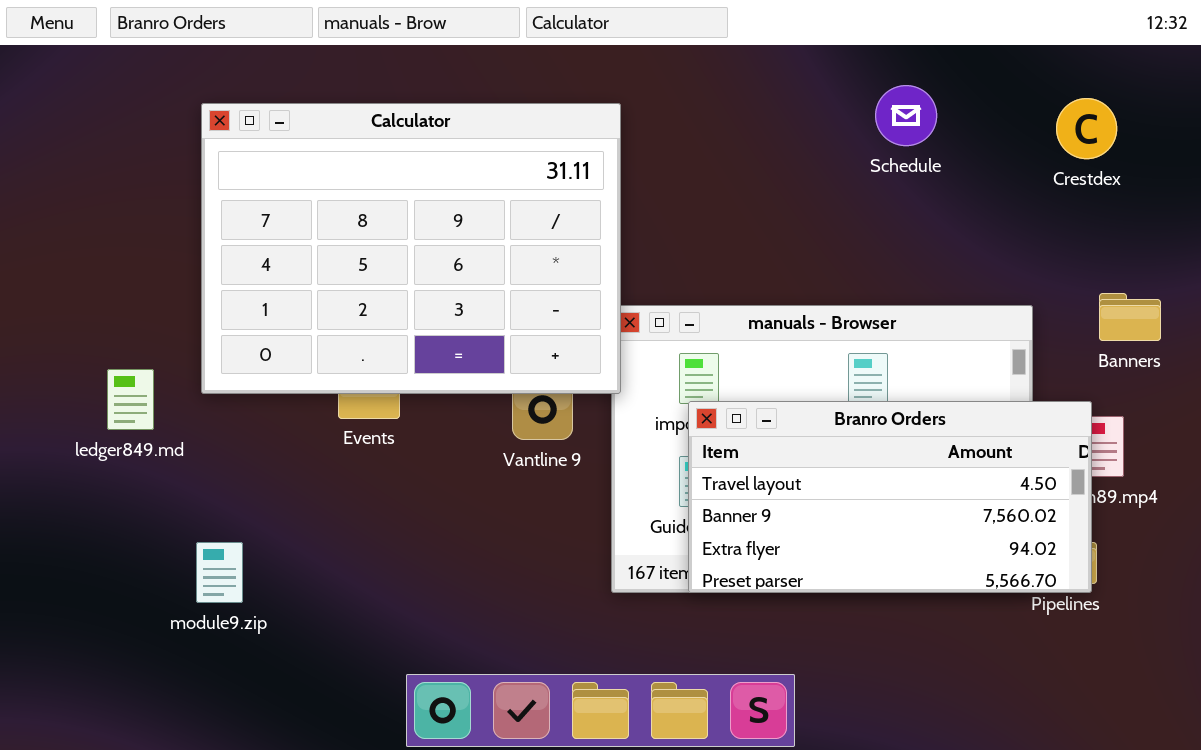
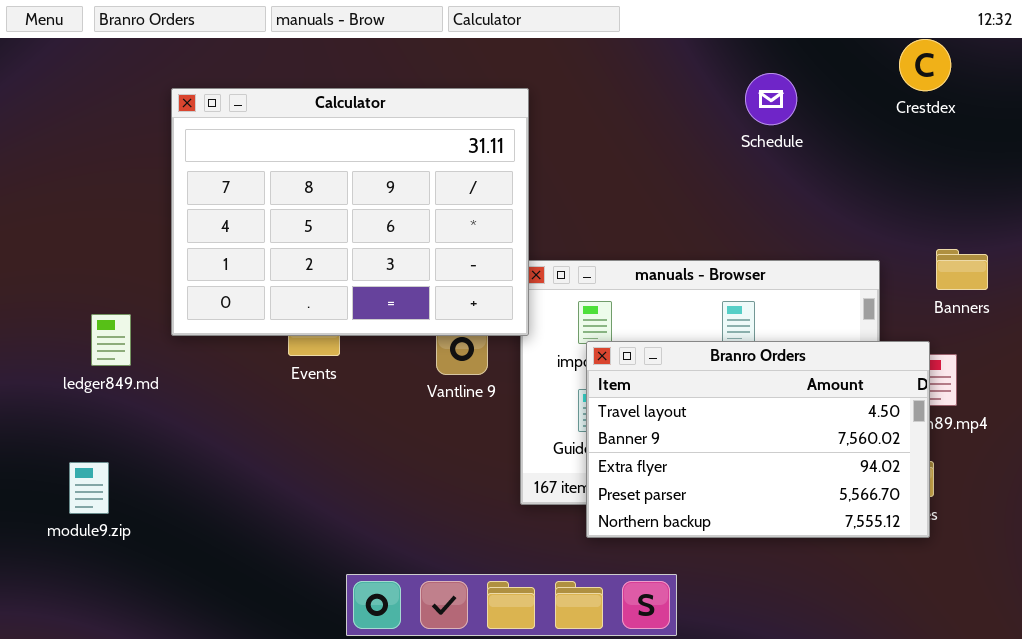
Crestdex: [1056,98,1117,159] -> [899,39,951,91], moved
Branro Orders: [688,401,1092,593] -> [586,341,930,538], resized
module9.zip: [196,542,243,603] -> [69,462,109,514], moved

